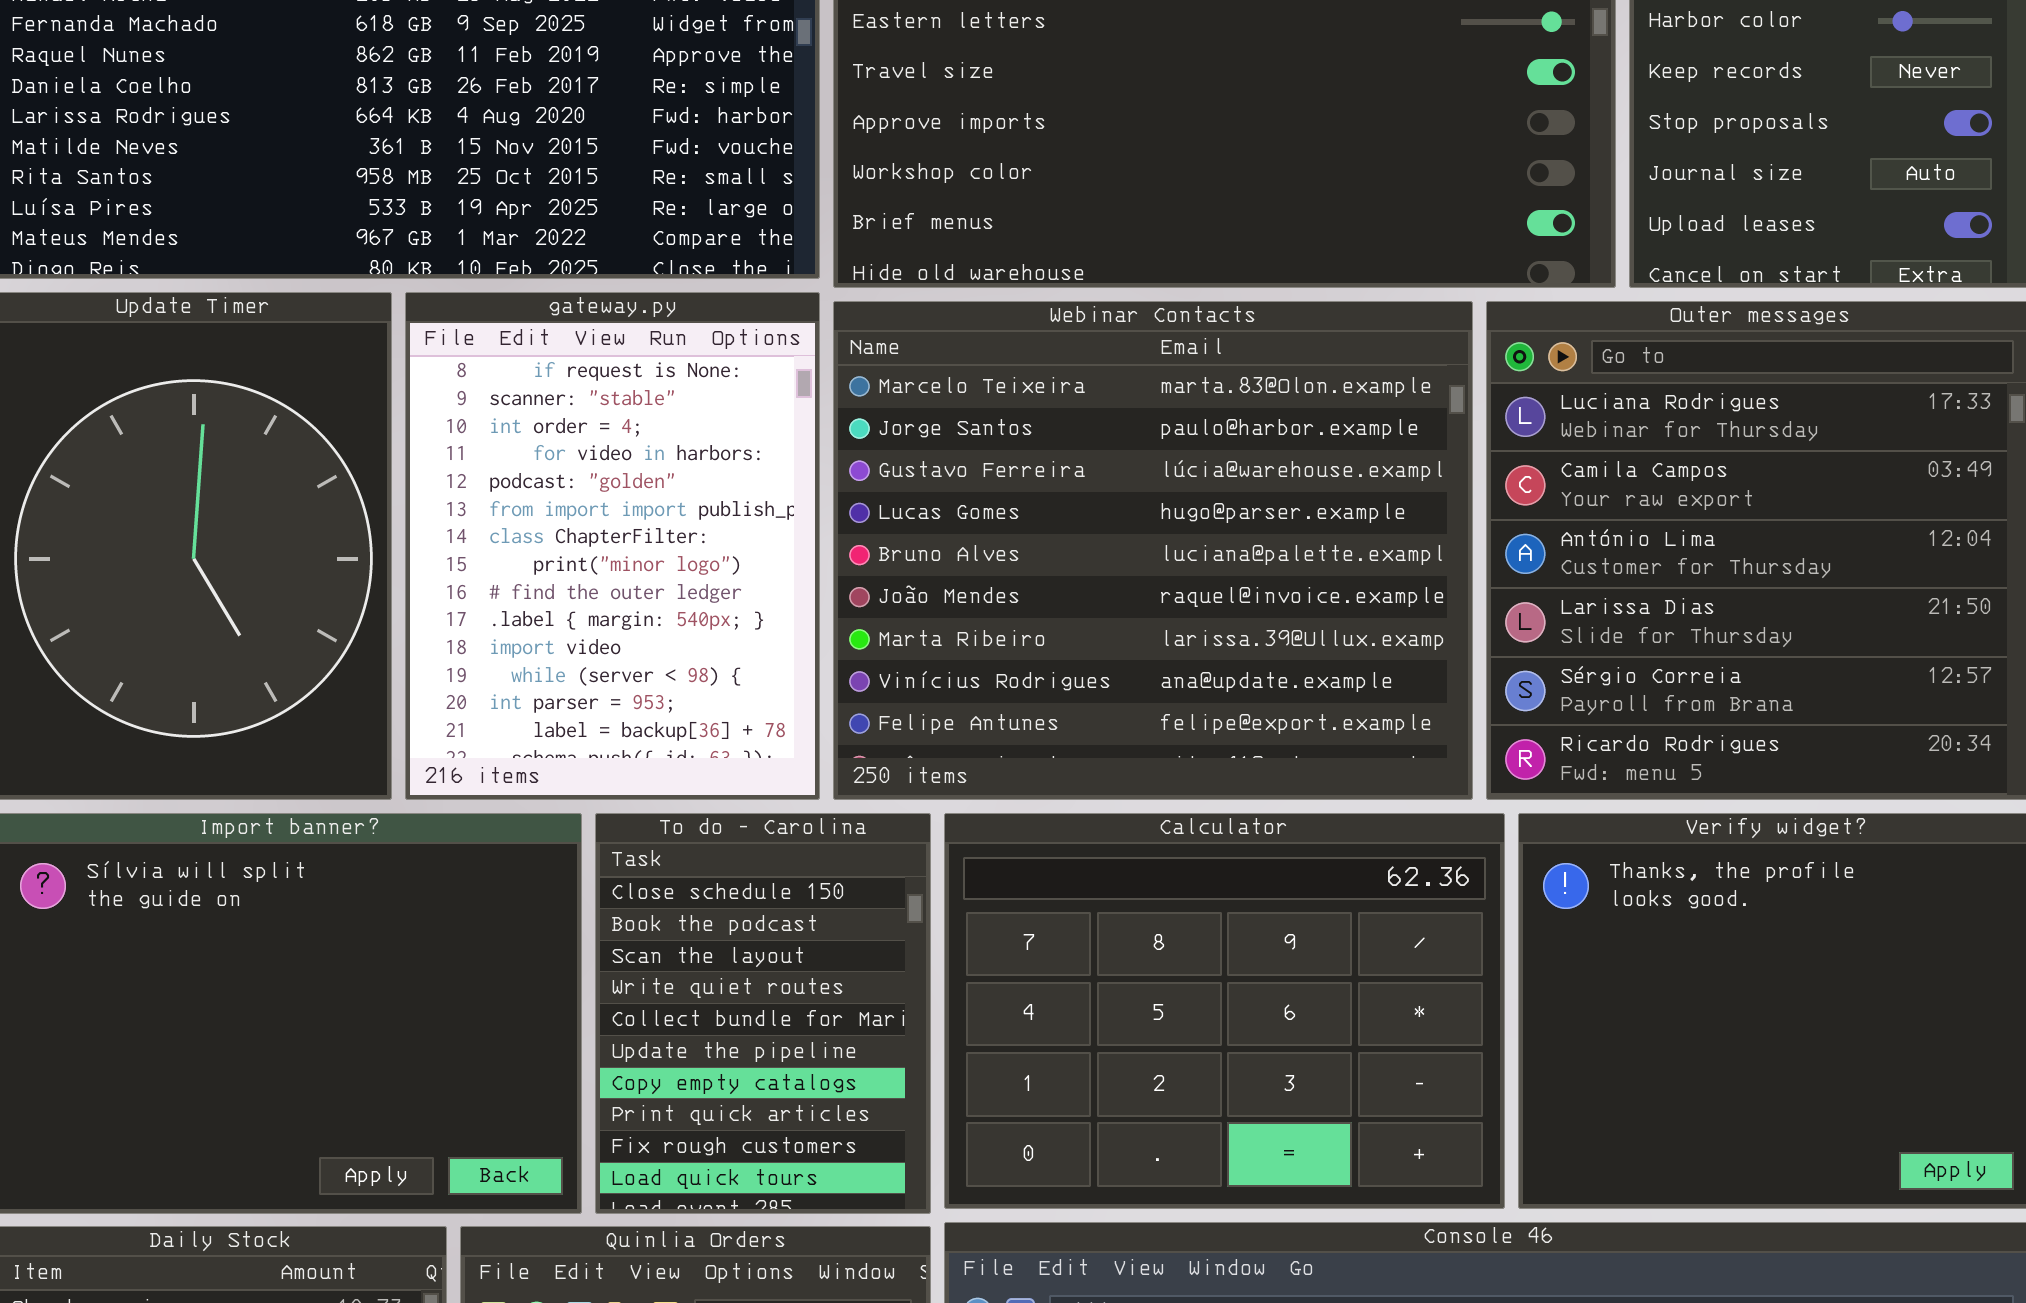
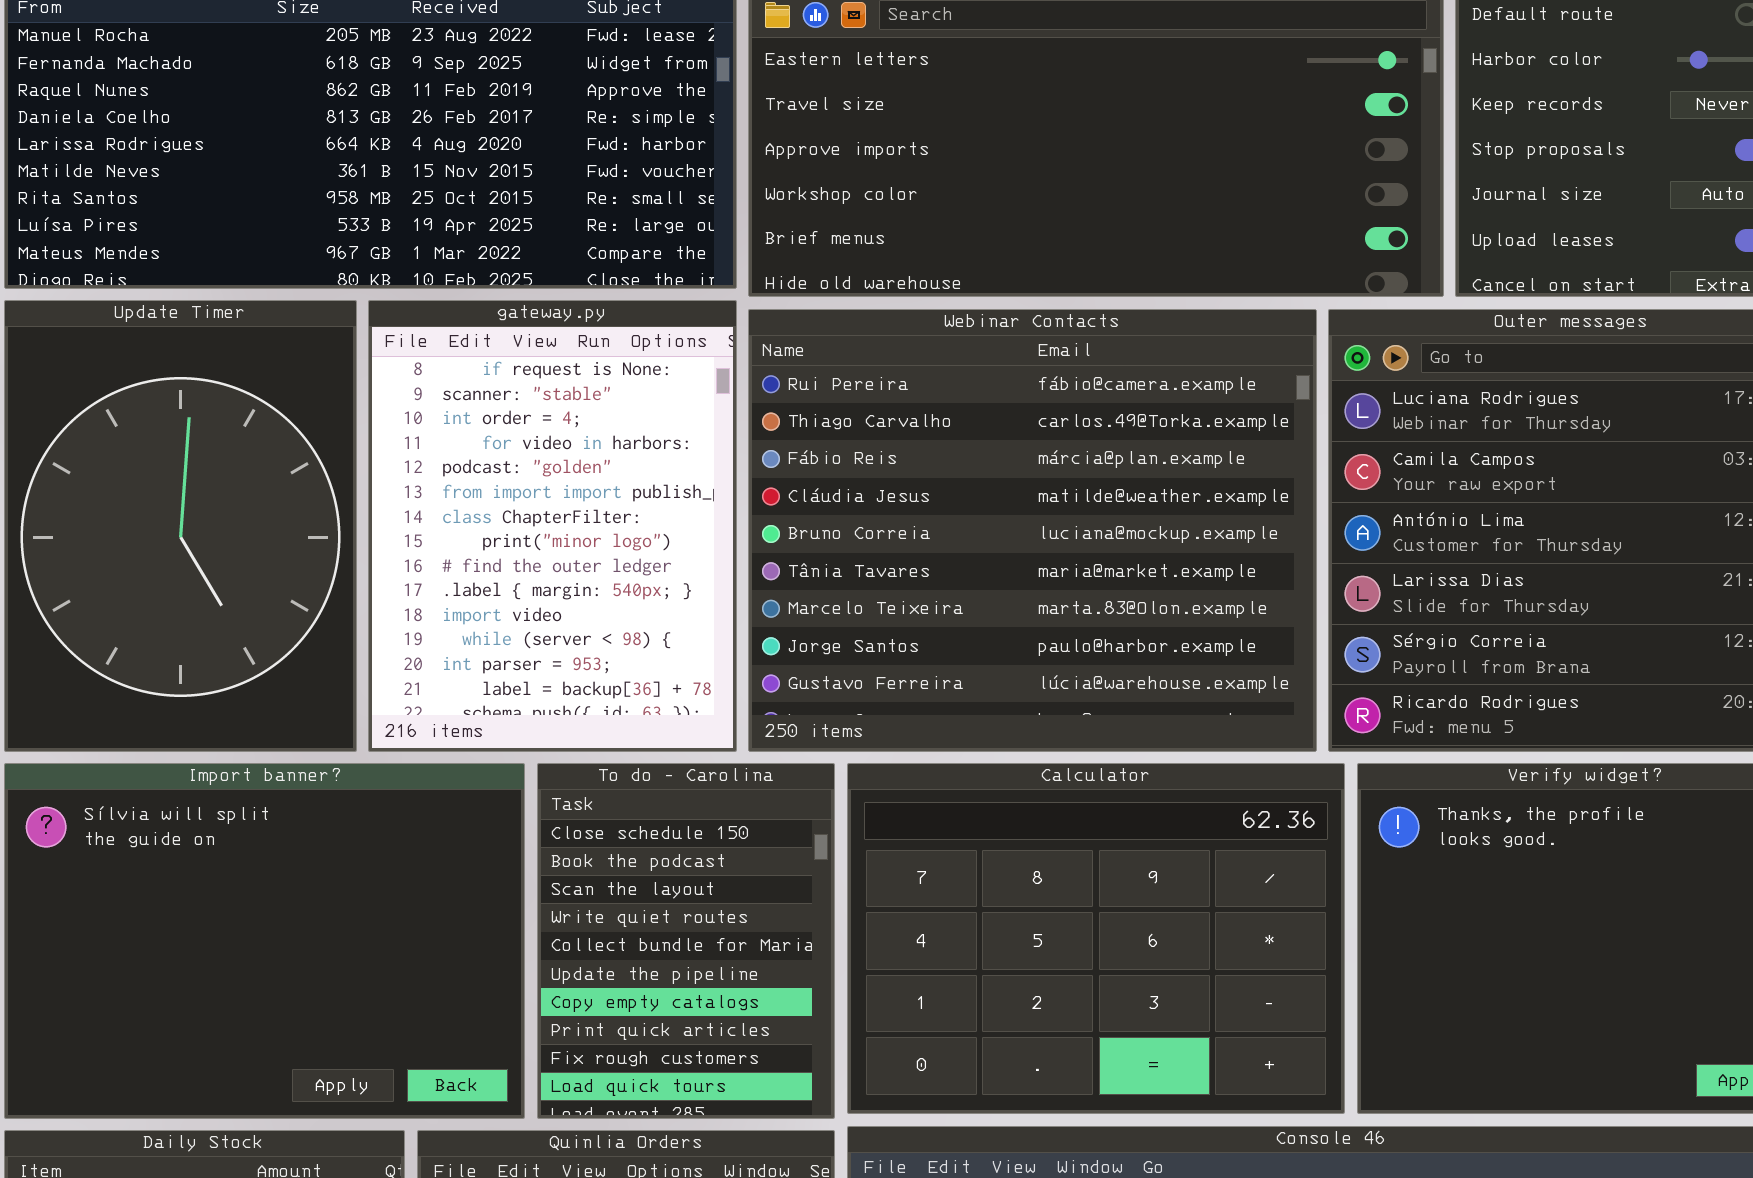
Webinar Contacts: [833,301,1473,800] -> [748,309,1317,752], scrolled up 6 rows

